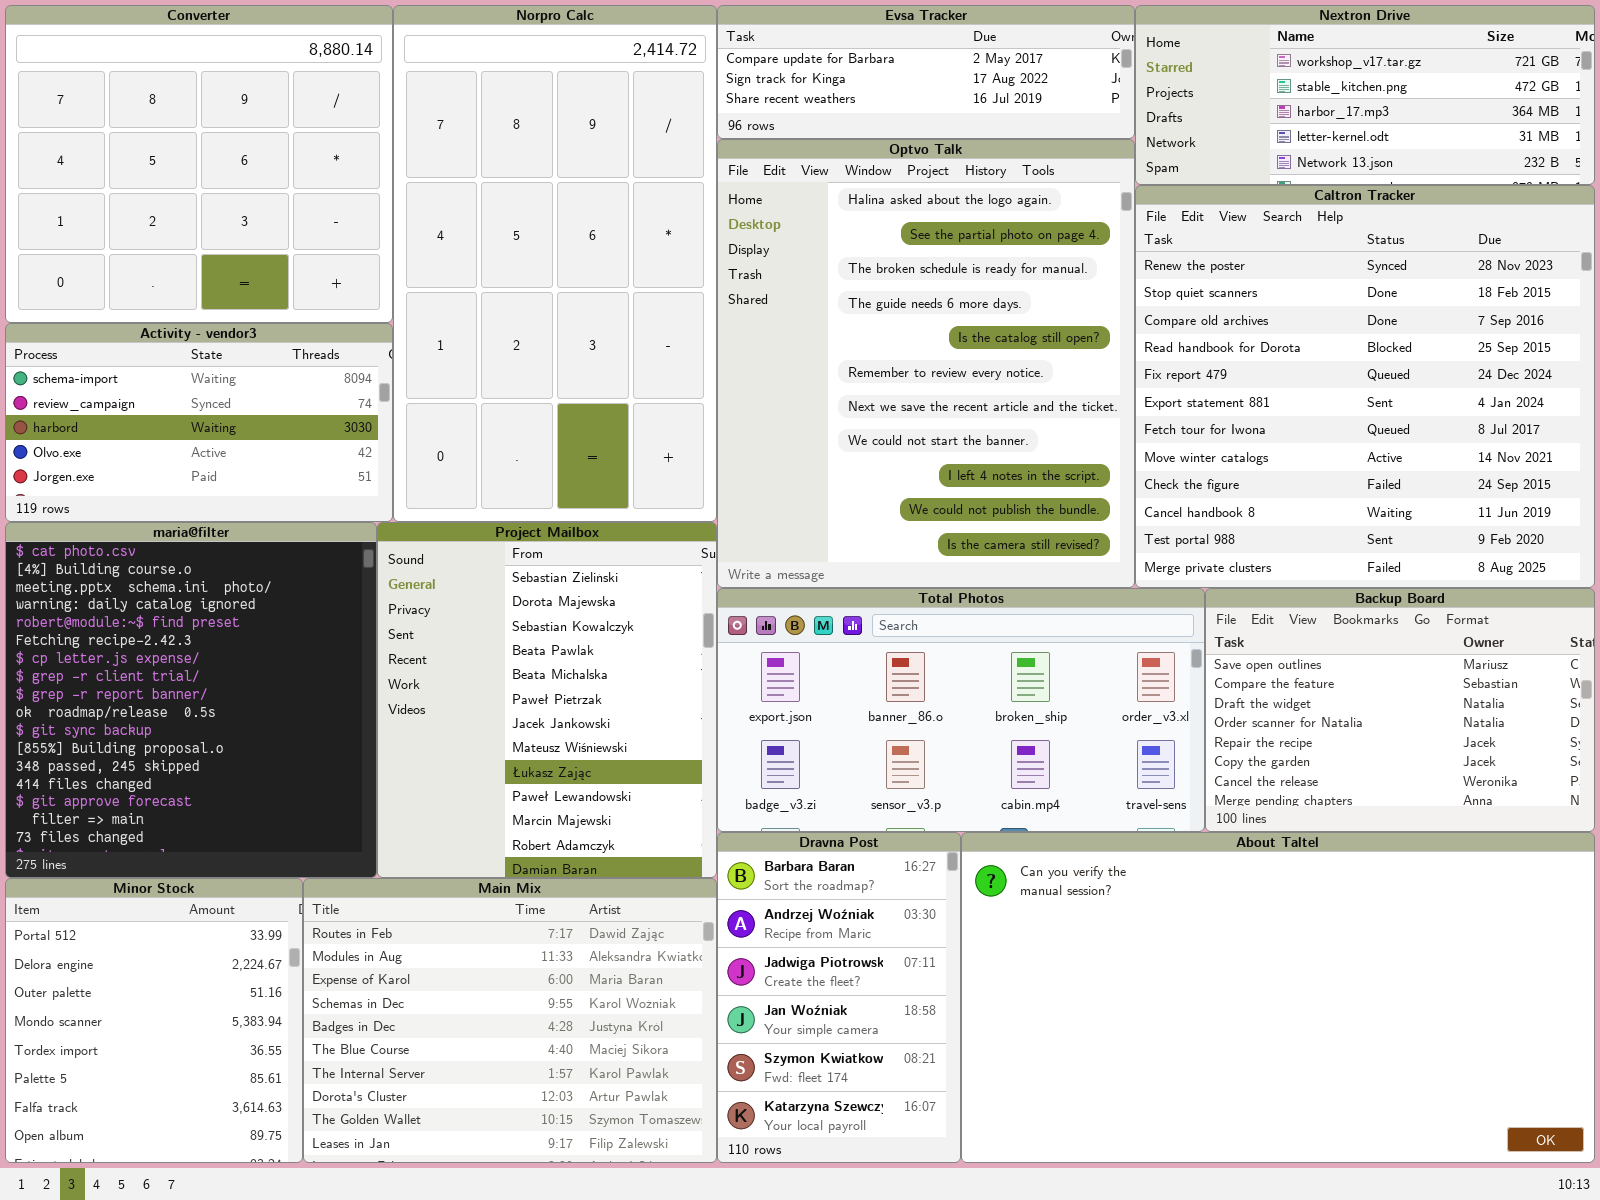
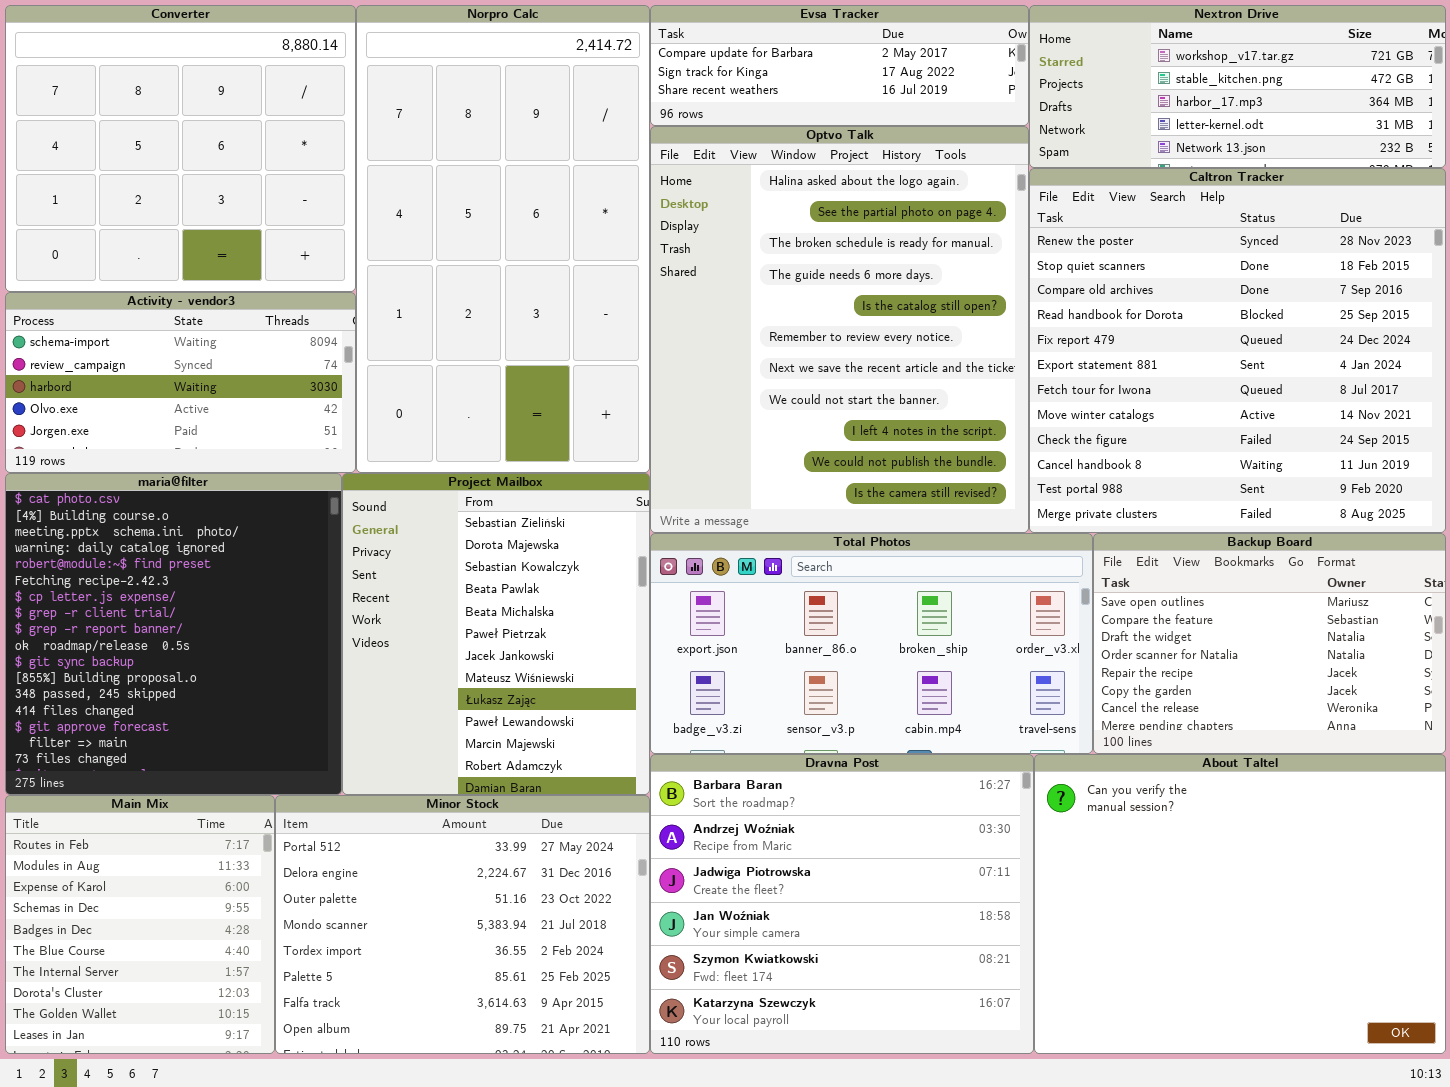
Dravna Post: [717,832,961,1163] -> [650,754,1034,1054], resized
About Taltel: [961,832,1595,1163] -> [1034,754,1446,1054], resized
Minor Stock: [5,878,303,1163] -> [275,795,650,1054], moved, resized
Main Mix: [303,878,717,1163] -> [5,795,275,1054], moved, resized

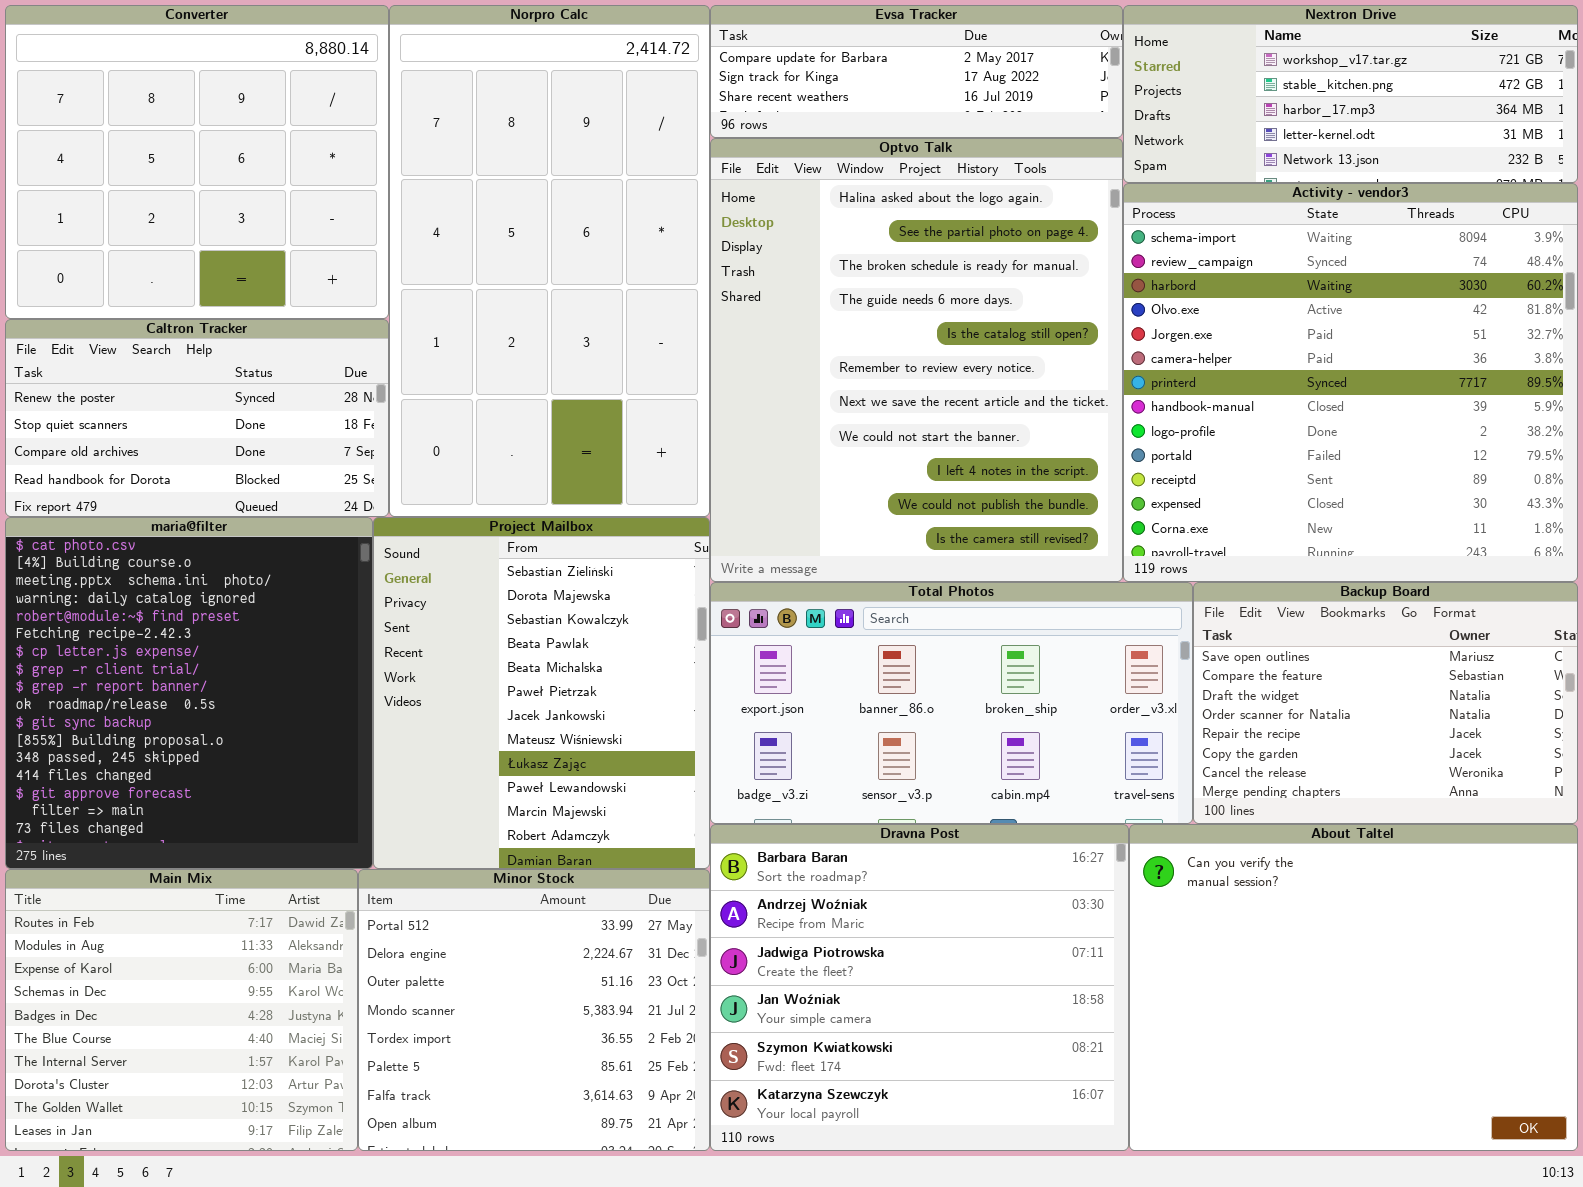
Caltron Tracker: [1029,168,1446,533] -> [5,319,389,517], moved, resized
Activity - vendor3: [5,292,356,473] -> [1123,183,1578,582], moved, resized
Main Mix: [5,795,275,1054] -> [5,869,358,1151], resized
Minor Stock: [275,795,650,1054] -> [358,869,710,1151], resized

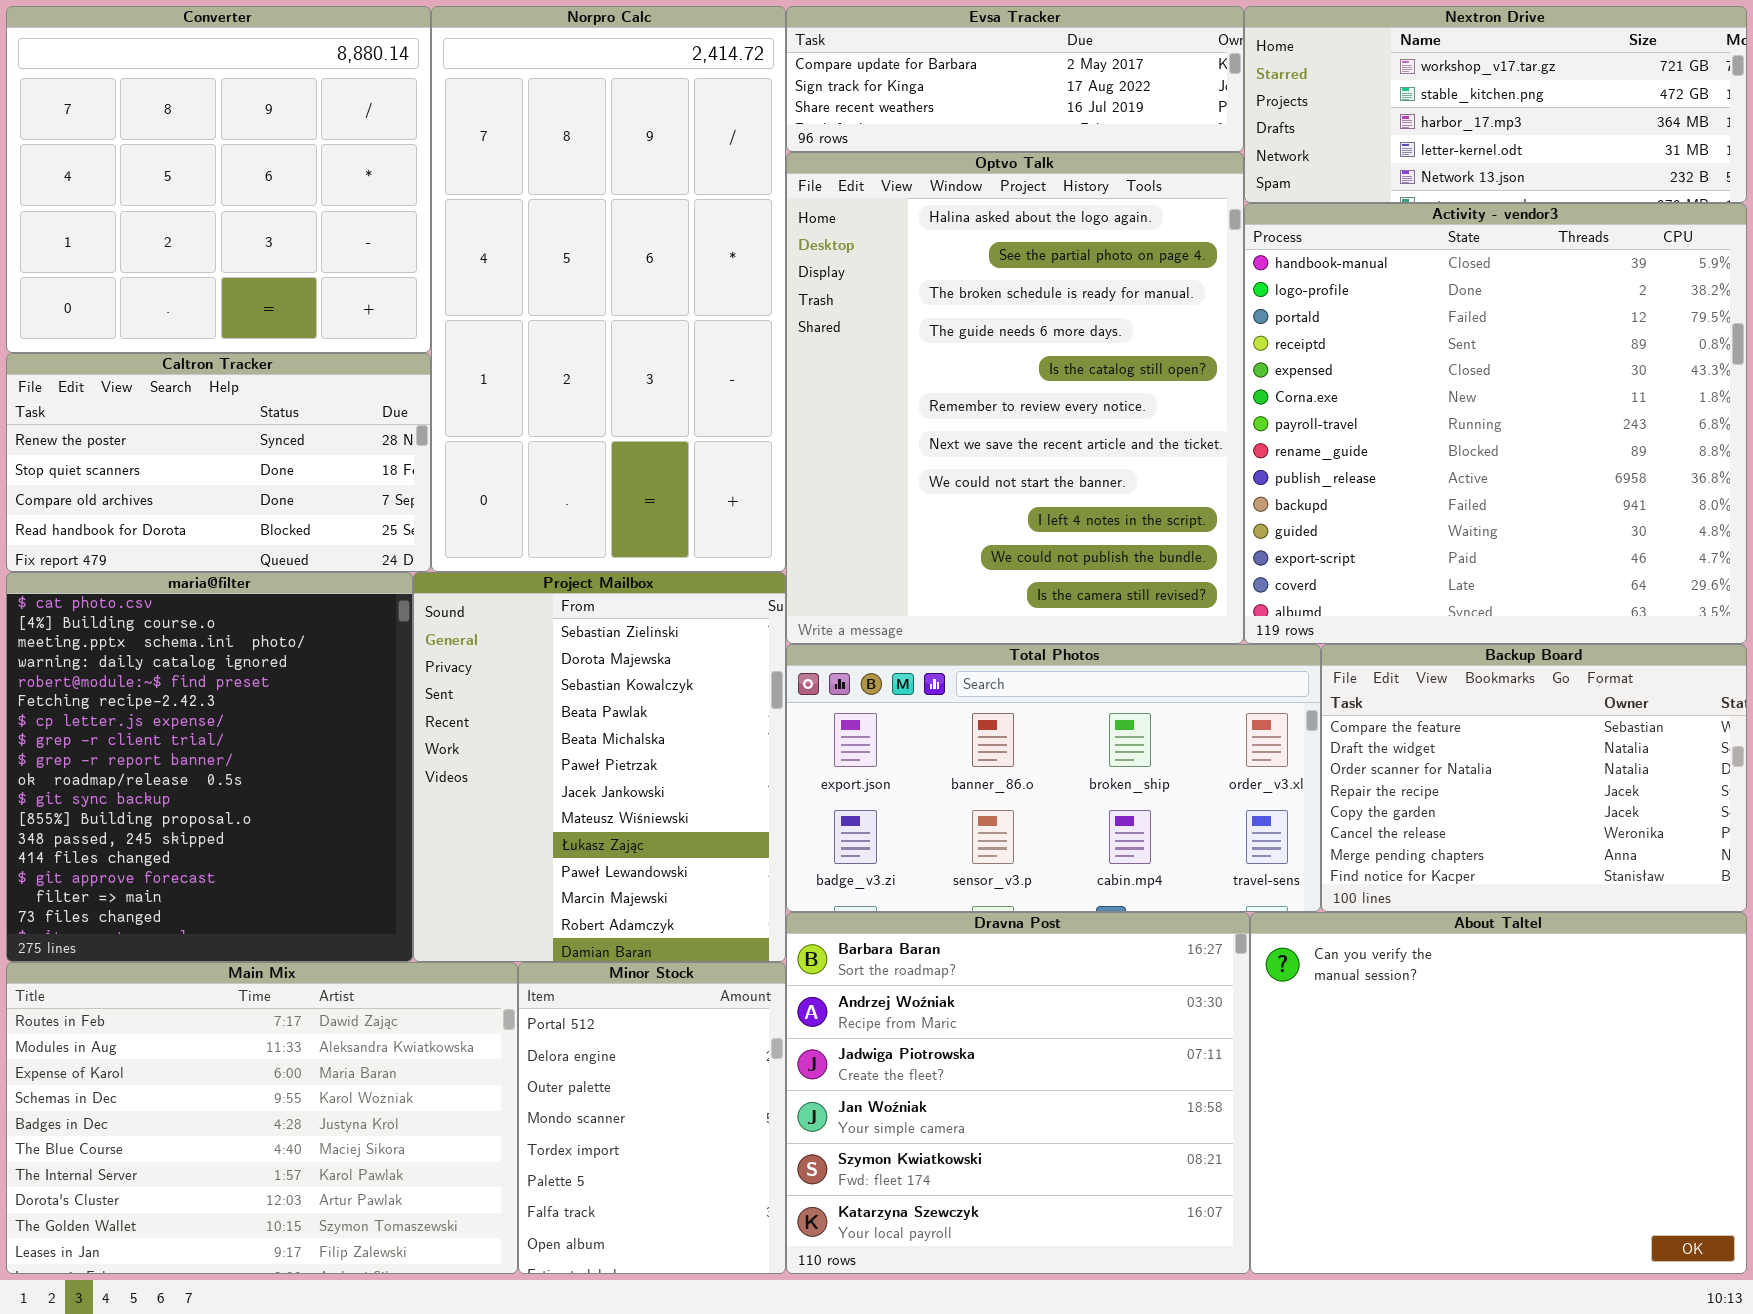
Activity - vendor3: [1123,183,1578,582] -> [1244,203,1747,644], scrolled down 7 rows
Backup Board: [1193,582,1578,824] -> [1321,644,1747,912], scrolled down 1 row
Main Mix: [5,869,358,1151] -> [6,962,518,1274], resized
Minor Stock: [358,869,710,1151] -> [518,962,786,1274], resized

